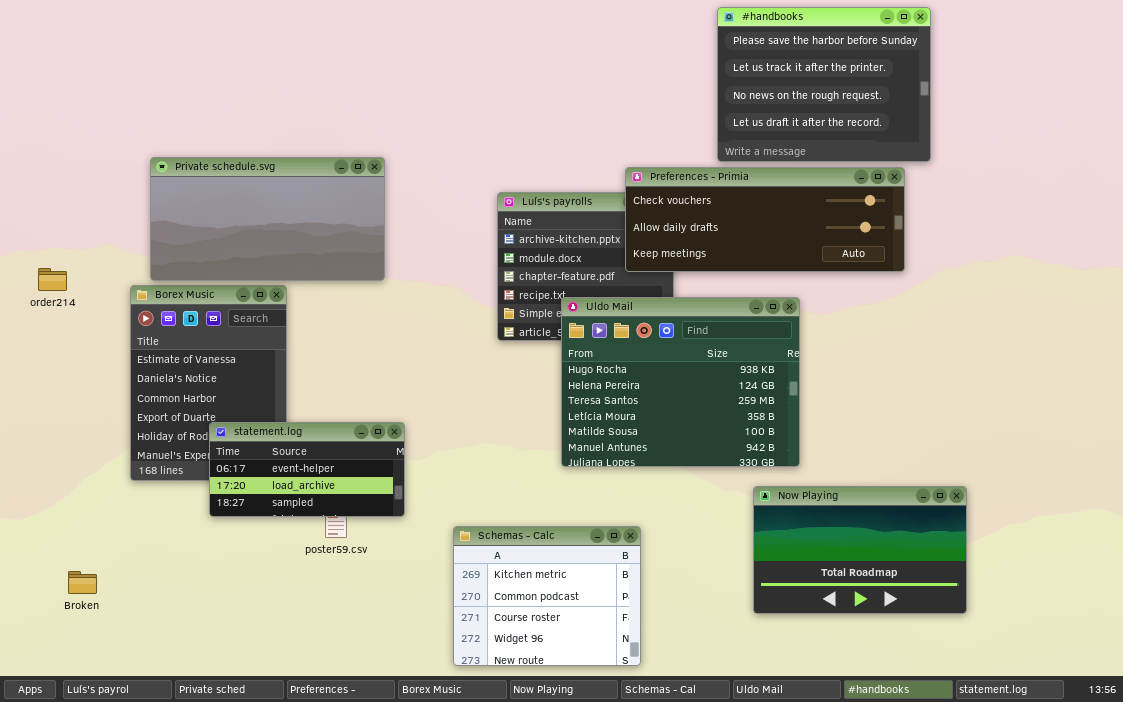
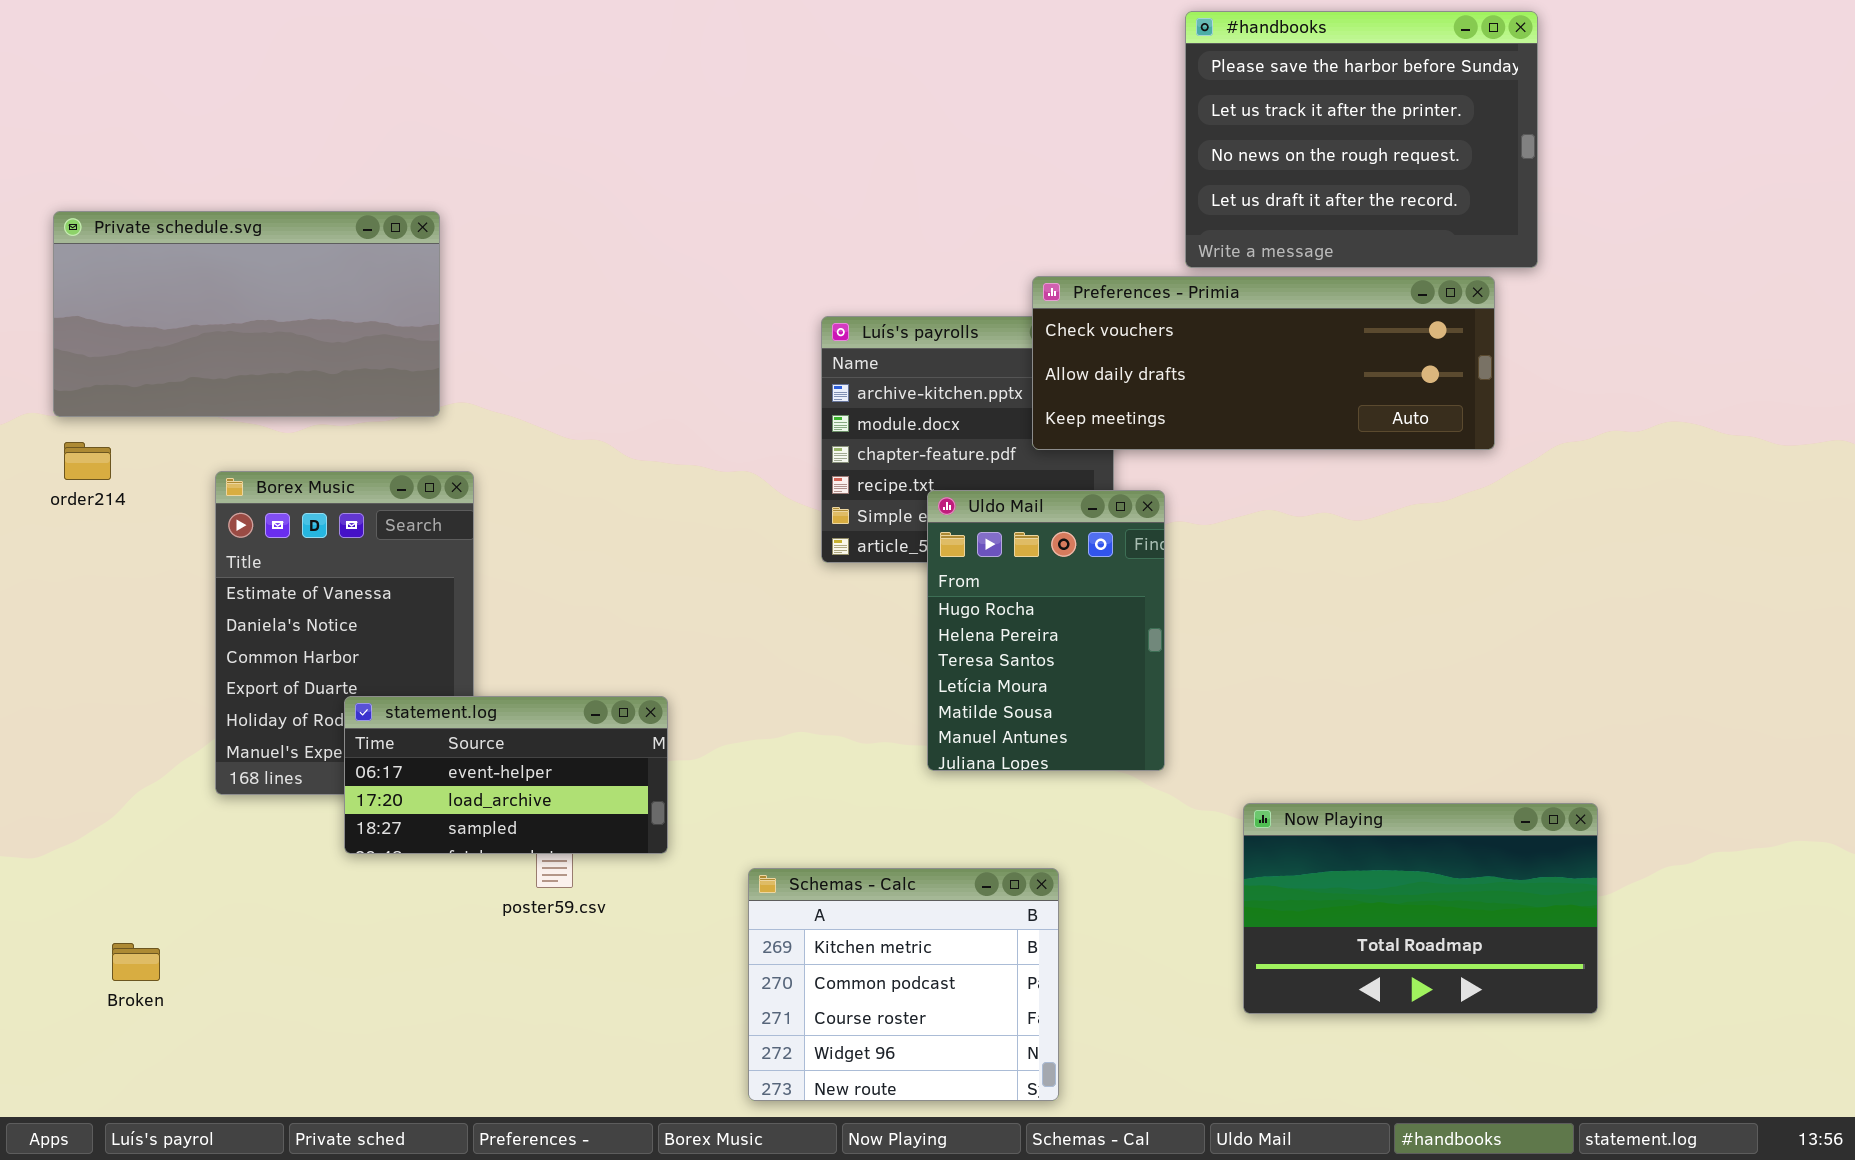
Private schedule.svg: [150,157,385,281] -> [53,211,440,417], moved
Uldo Mail: [561,297,800,467] -> [927,490,1165,771], resized

